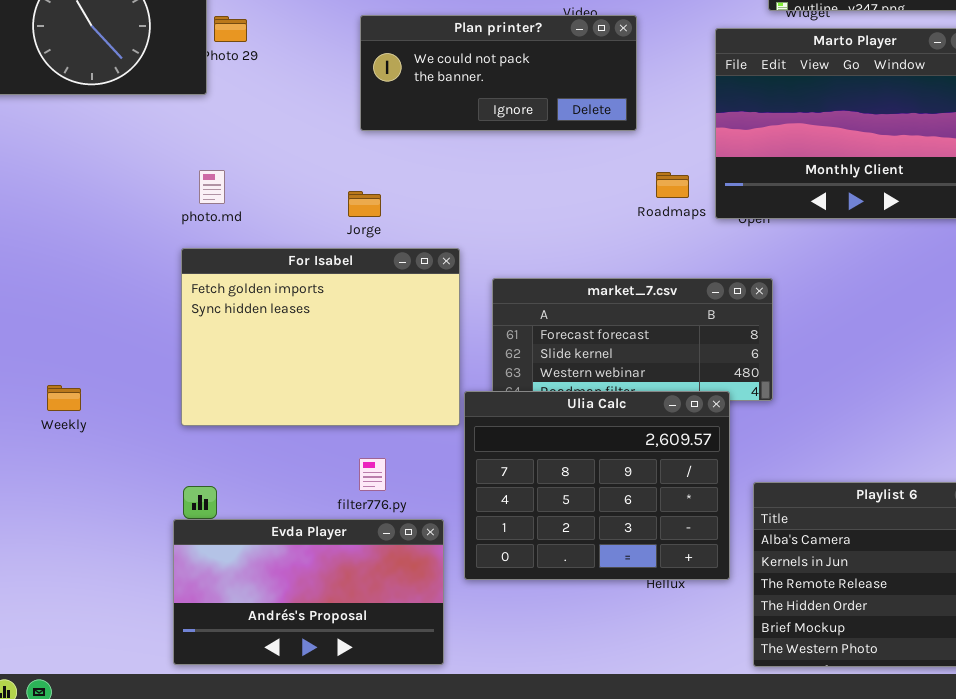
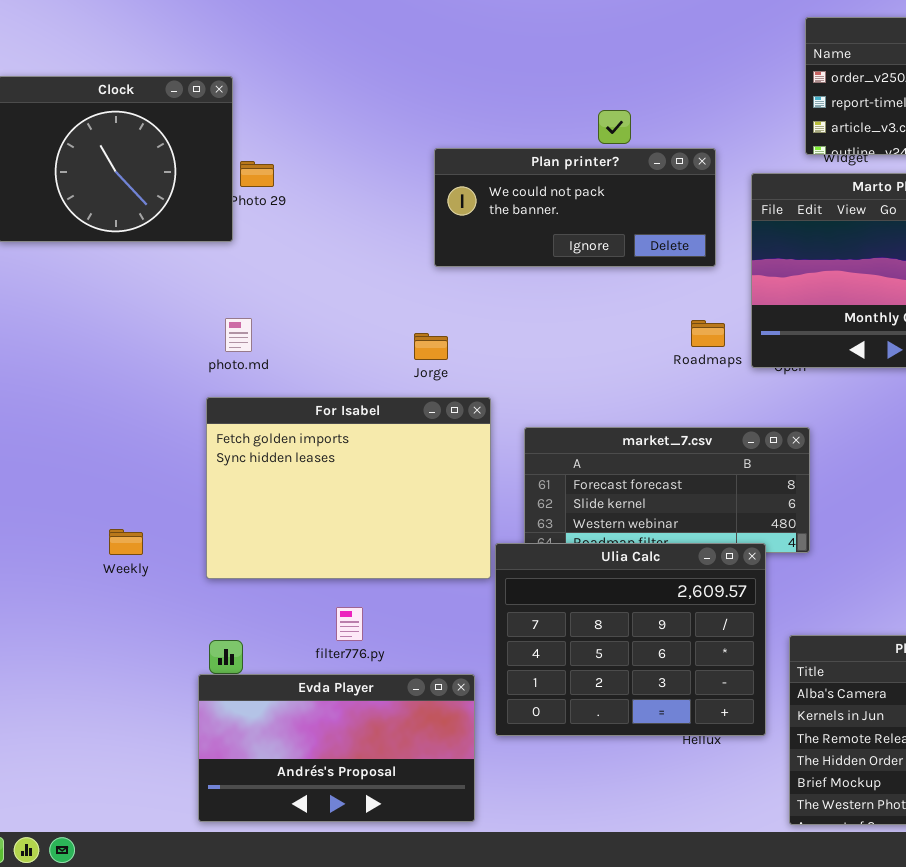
Plan printer?: [360,15,637,131] -> [434,148,716,267], moved
Jorge: [348,191,381,217] -> [414,333,448,360], moved
Weekly: [47,385,81,411] -> [109,529,143,555], moved
filter776.py: [359,458,386,491] -> [336,607,363,641], moved

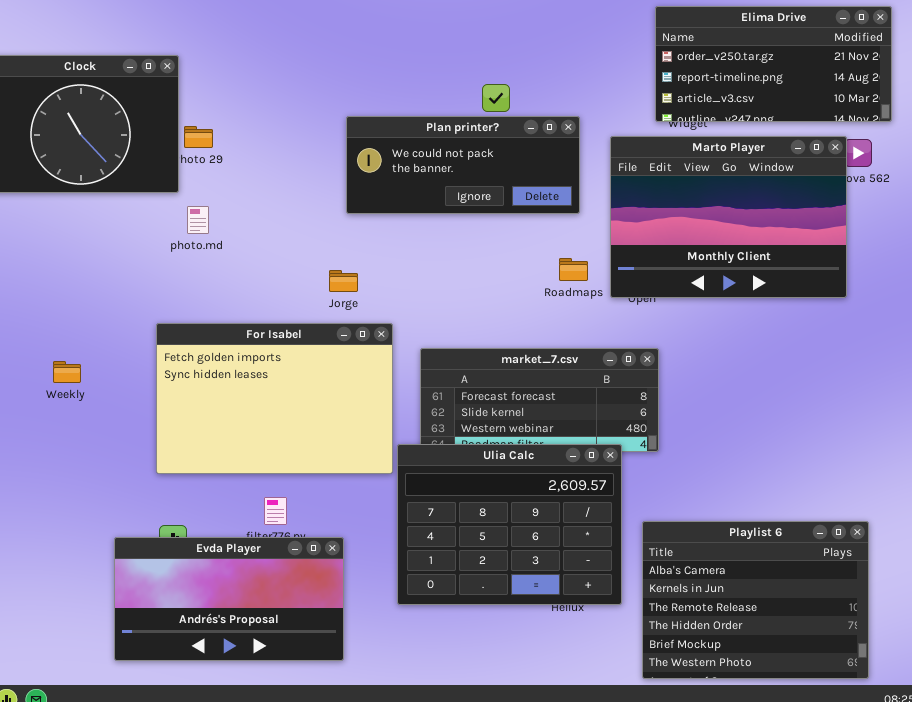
photo.md: [225,318,252,352] -> [187,206,209,234], moved
Weekly: [109,529,143,555] -> [53,361,81,383], moved
Evda Player: [198,674,475,822] -> [114,537,344,661], moved

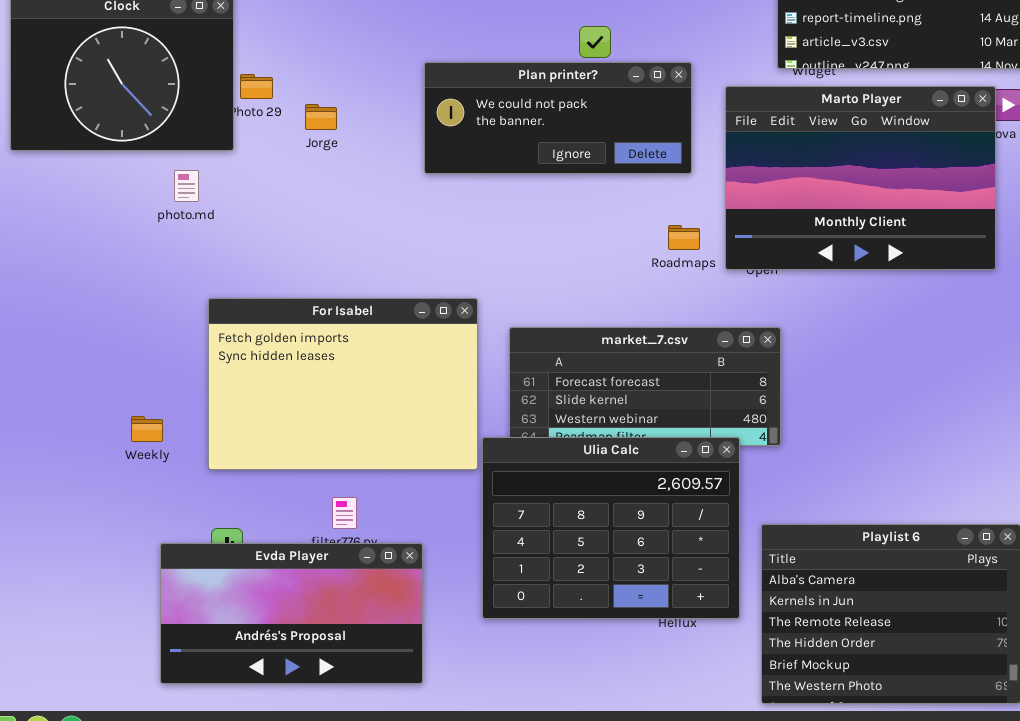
photo.md: [187,206,209,234] -> [174,170,199,202], moved
Jorge: [329,270,358,292] -> [305,104,337,130], moved
Weekly: [53,361,81,383] -> [131,416,163,442], moved

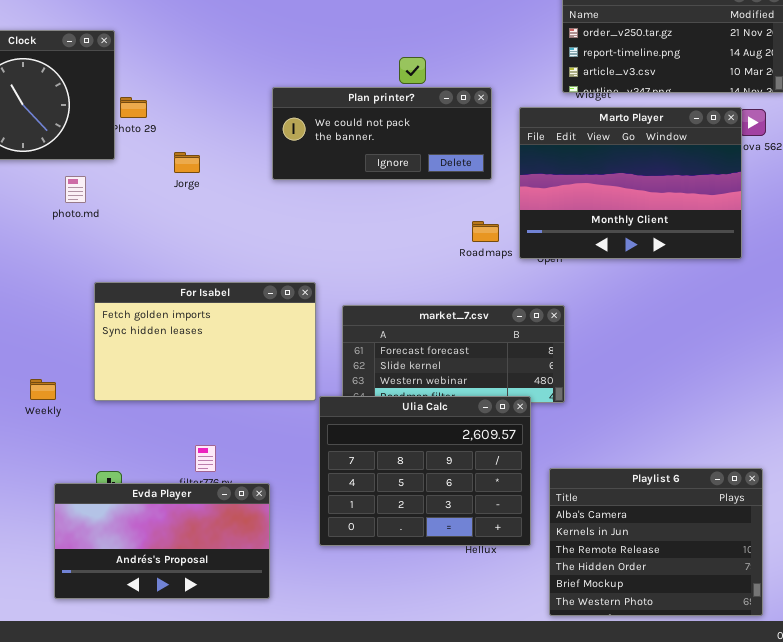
Jorge: [305,104,337,130] -> [174,152,200,173], moved
For Isabel: [208,298,478,470] -> [94,282,316,401], resized

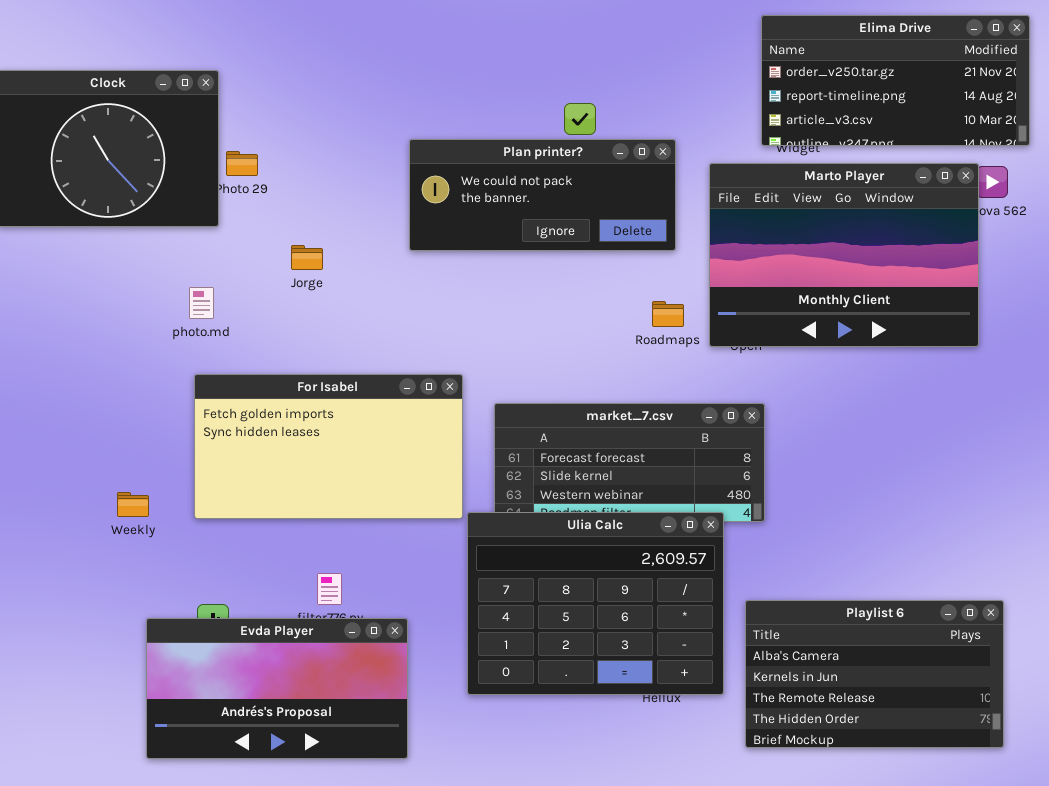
Jorge: [174,152,200,173] -> [291,245,323,270], moved
photo.md: [65,176,86,203] -> [189,287,214,319], moved
Playlist 6: [549,468,763,616] -> [745,600,1004,748], resized

